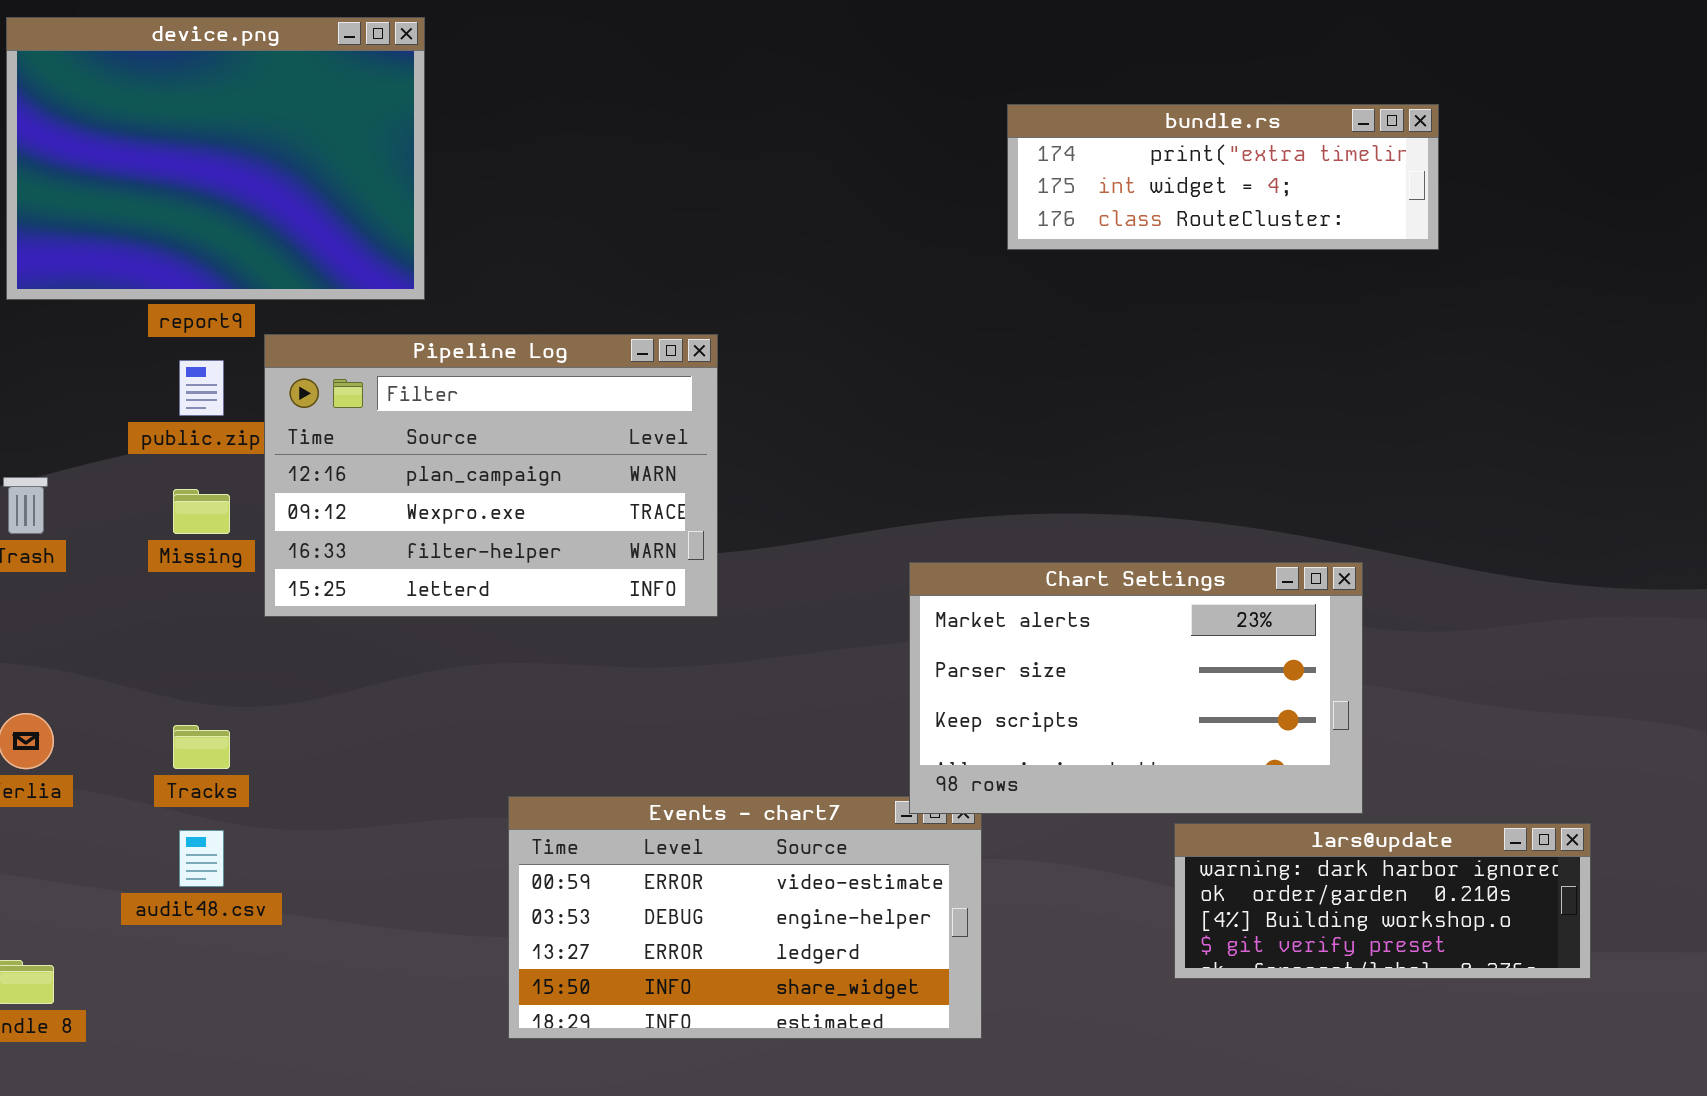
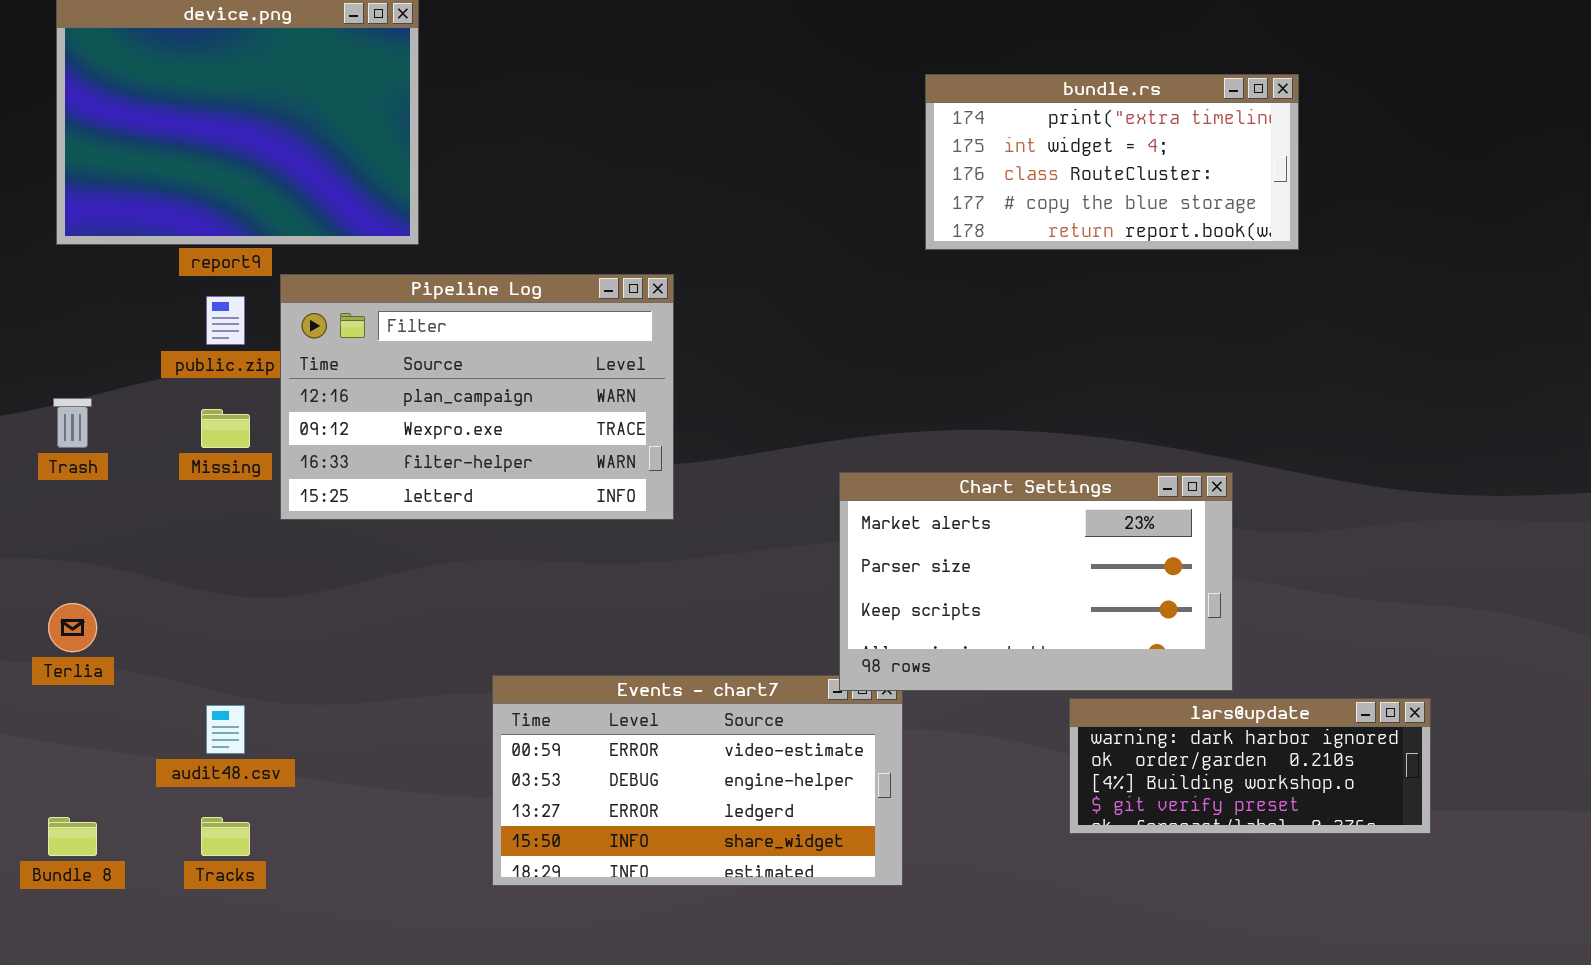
bundle.rs: [1007,104,1439,250] -> [925,74,1299,250], resized
Tracks: [173,725,230,769] -> [201,817,250,856], moved

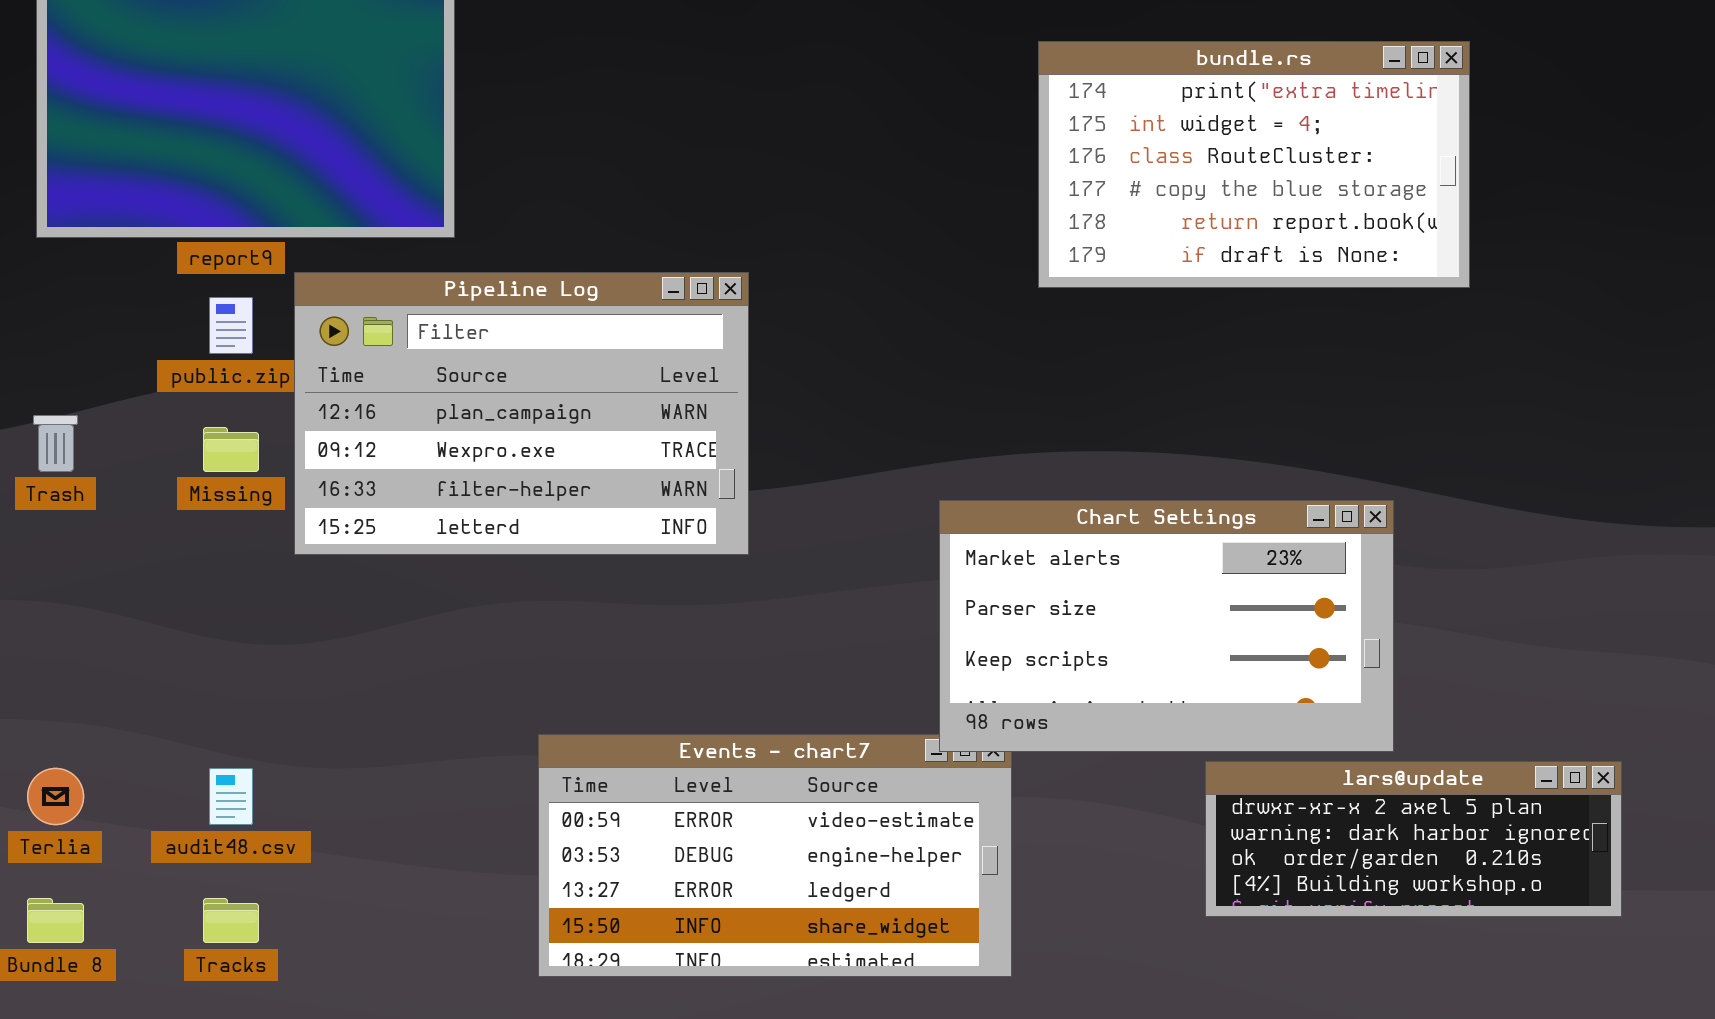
bundle.rs: [925,74,1299,250] -> [1038,41,1470,288], resized
Terlia: [48,603,97,652] -> [27,768,84,825], moved
lars@update: [1069,698,1431,834] -> [1205,761,1622,917], scrolled up 1 row

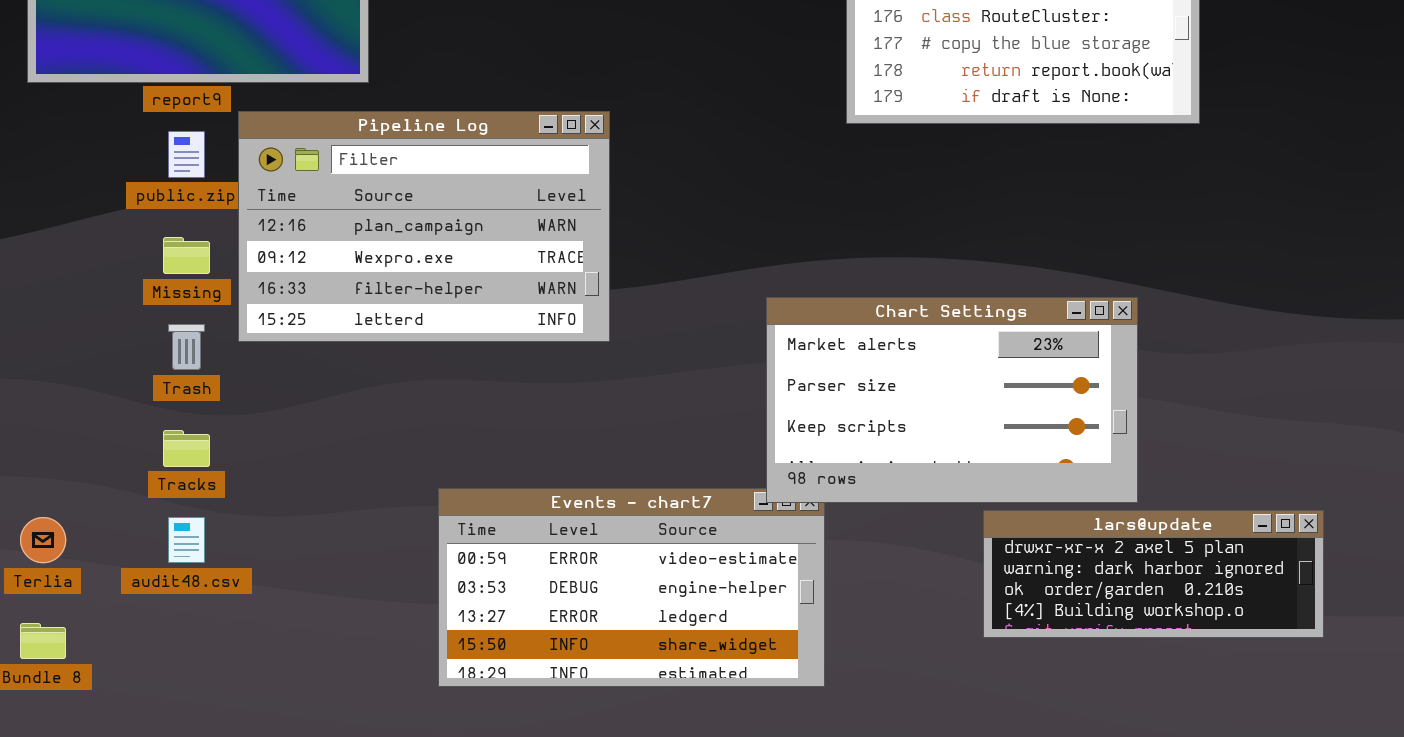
Trash: [33,415,78,472] -> [168,324,205,370], moved
Tracks: [203,898,259,943] -> [163,430,210,467], moved

